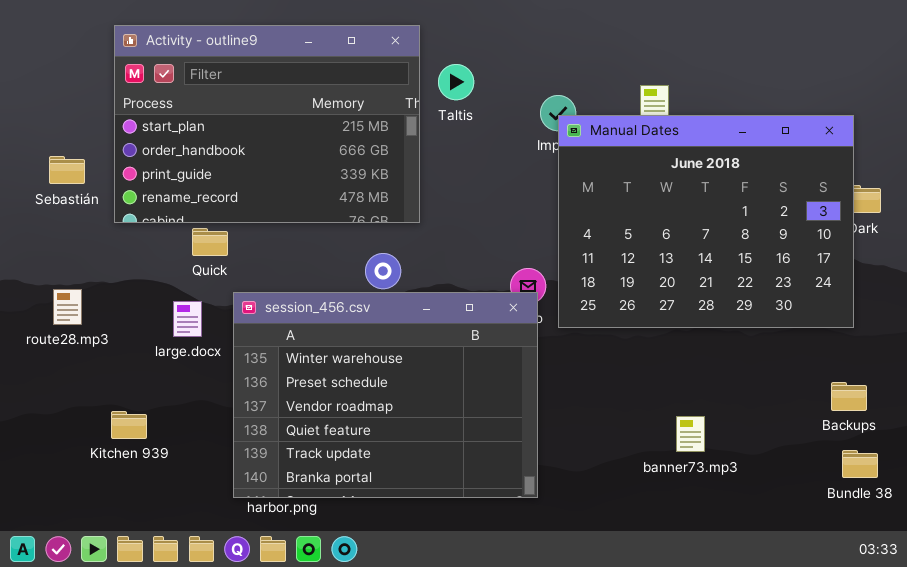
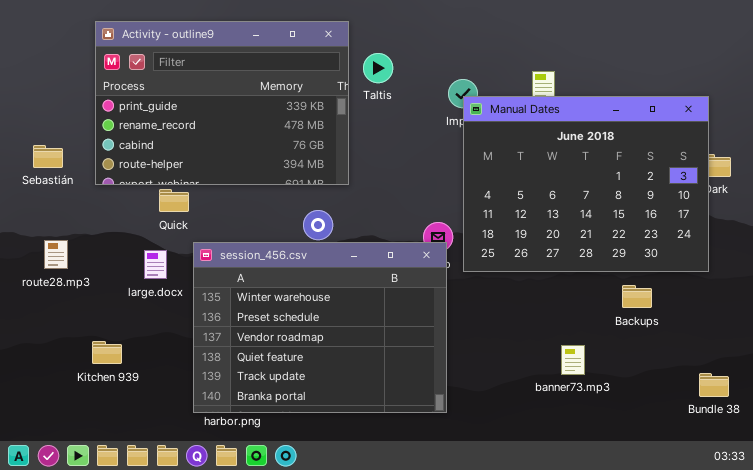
Activity - outline9: [114,25,420,223] -> [95,21,349,185], scrolled down 2 rows
Sebastián: [49,156,85,184] -> [33,145,63,168], moved
Backups: [831,382,867,411] -> [622,285,652,308], moved

